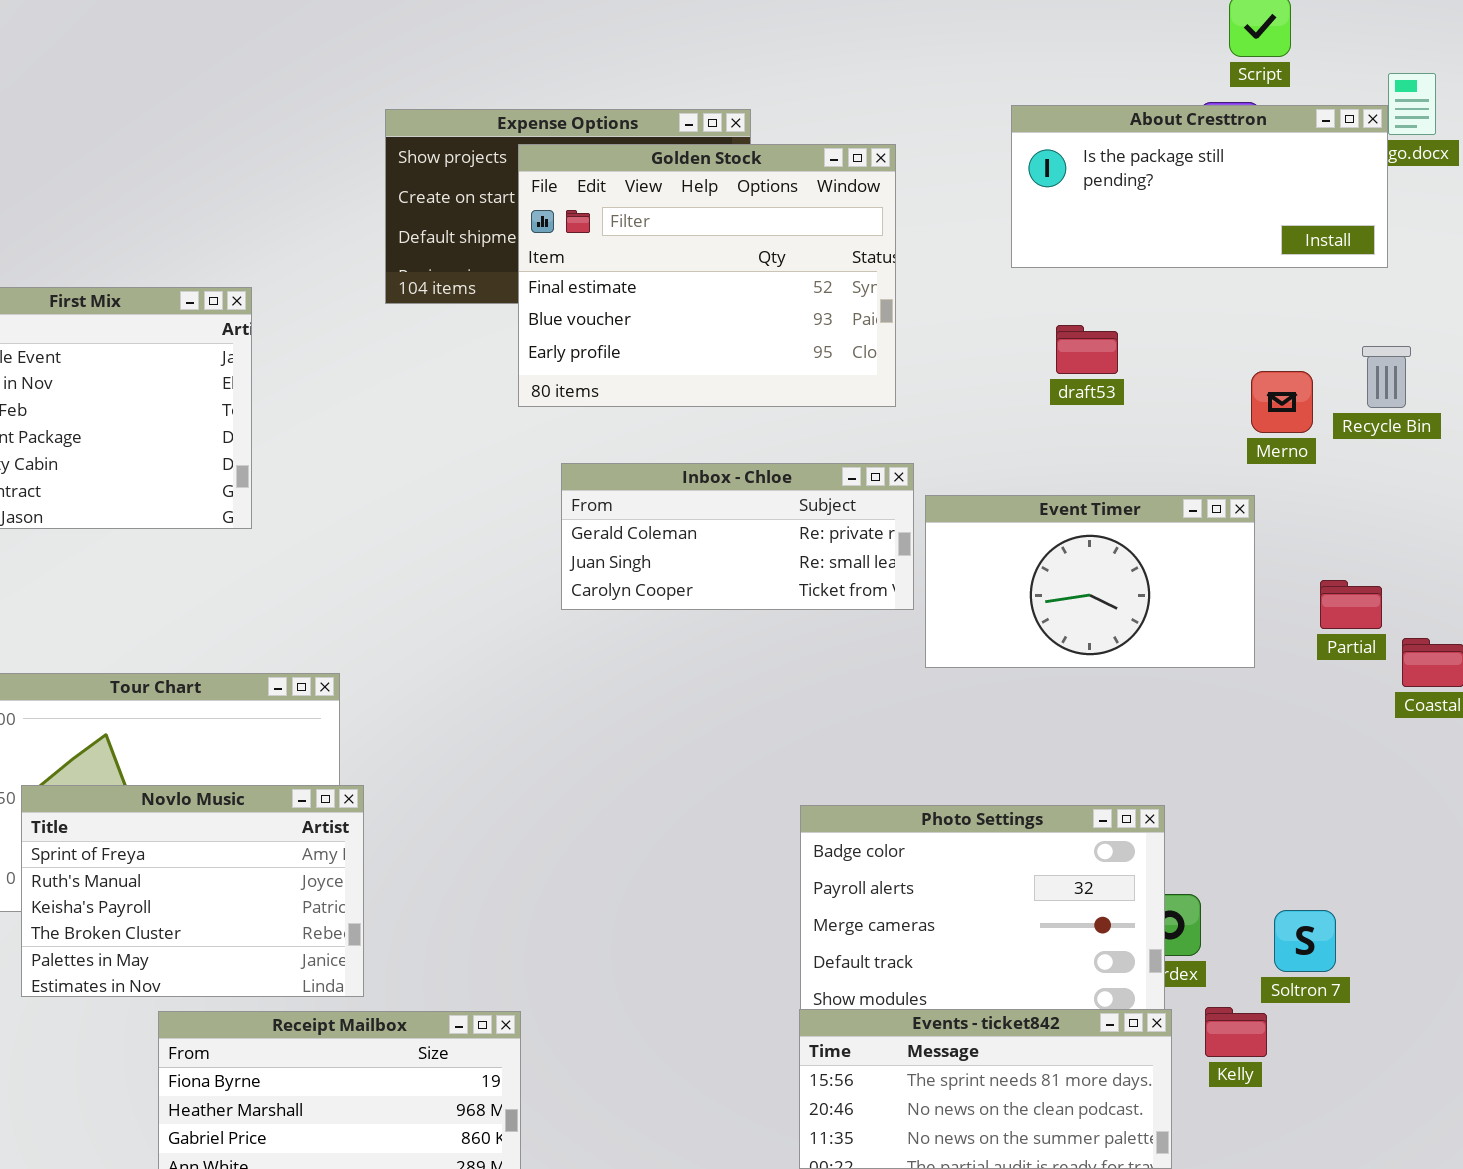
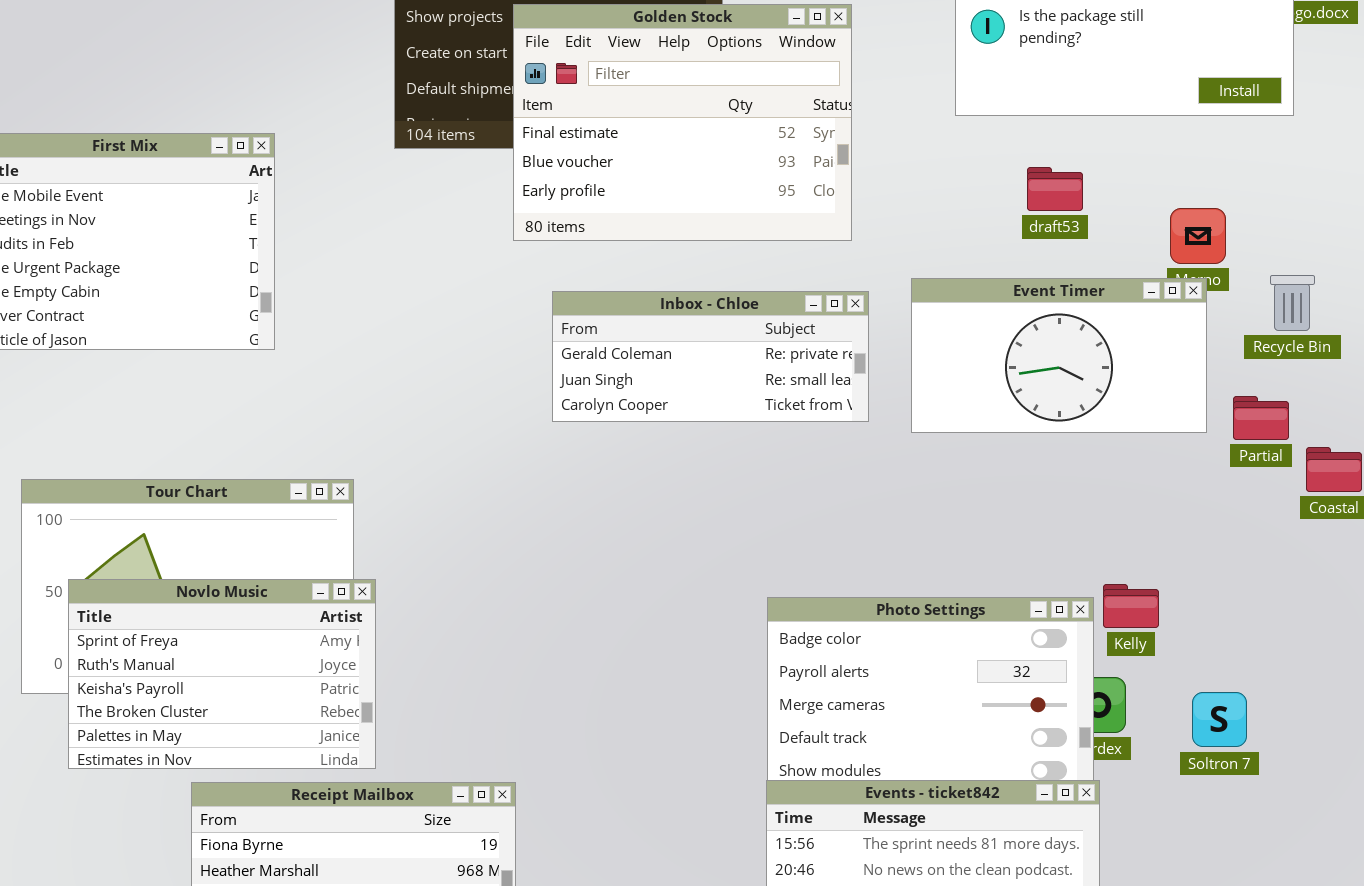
draft53: [1056,325,1118,374] -> [1027,167,1083,211], moved
Recycle Bin: [1362,346,1411,408] -> [1270,275,1315,331], moved
Event Timer: [925,495,1255,668] -> [911,278,1207,433], moved
Kelly: [1205,1007,1267,1057] -> [1103,584,1159,628], moved

